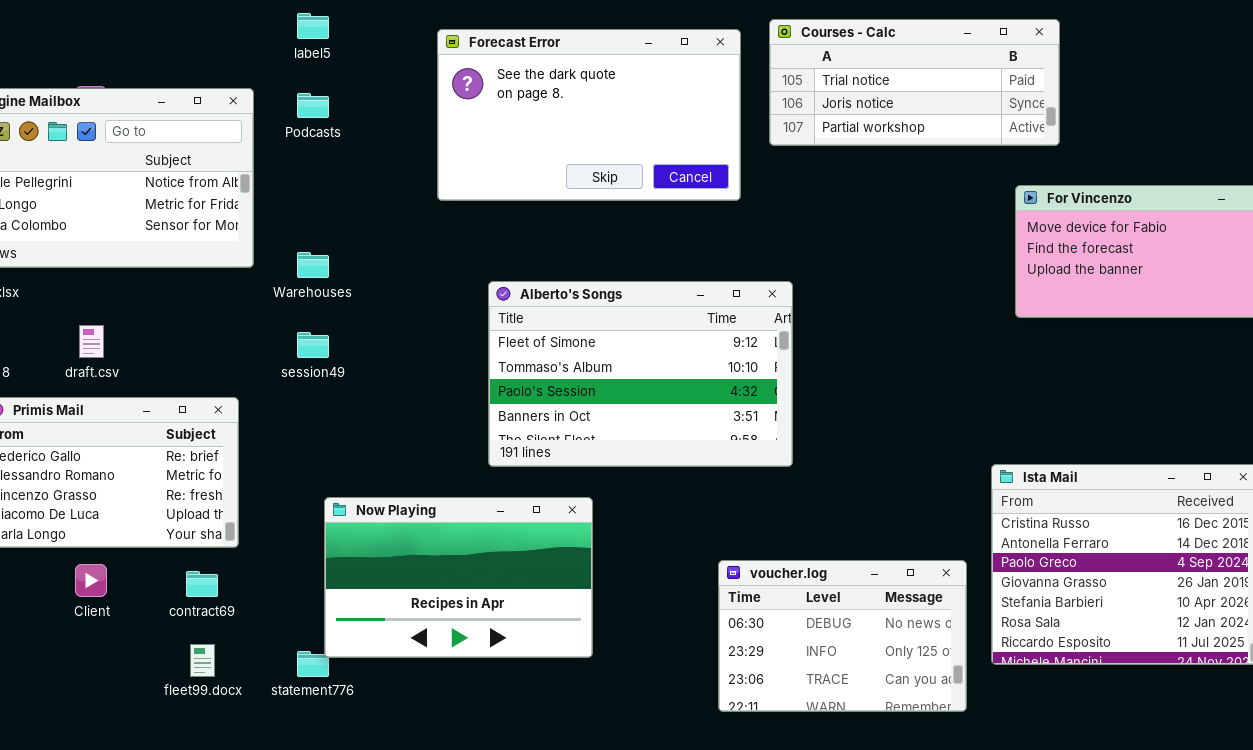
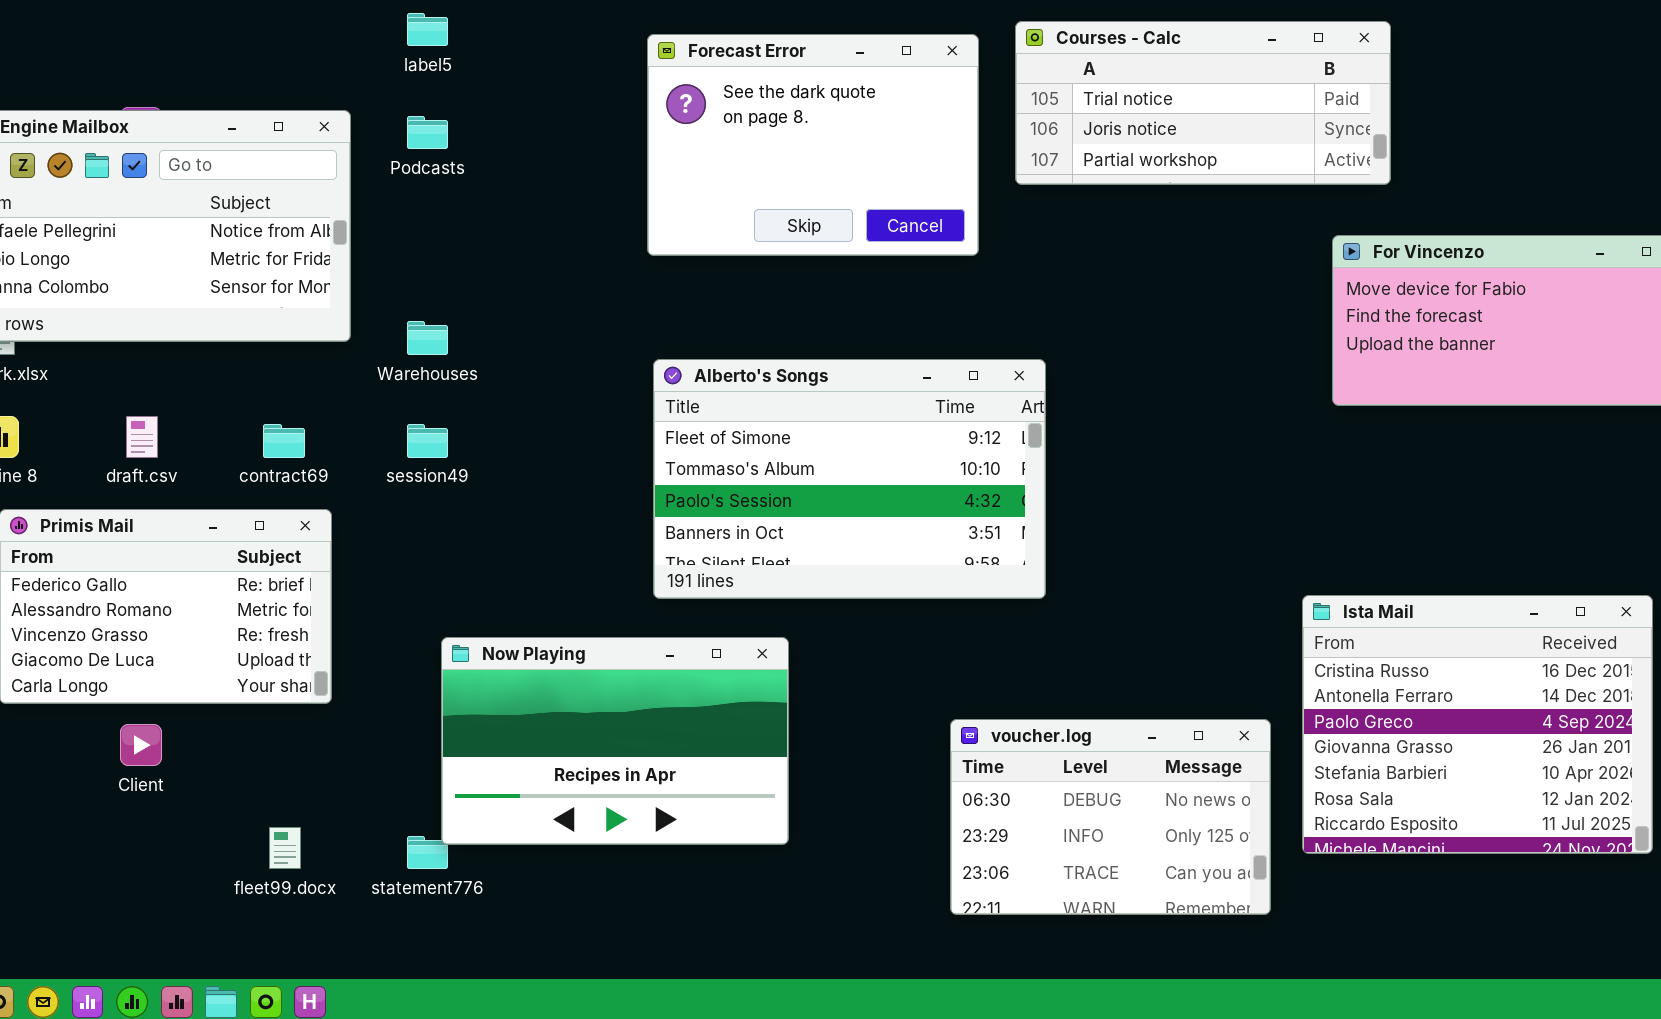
Forecast Error: [437,29,741,201] -> [647,34,979,256], resized
contract69: [186,571,218,597] -> [263,424,305,458], moved

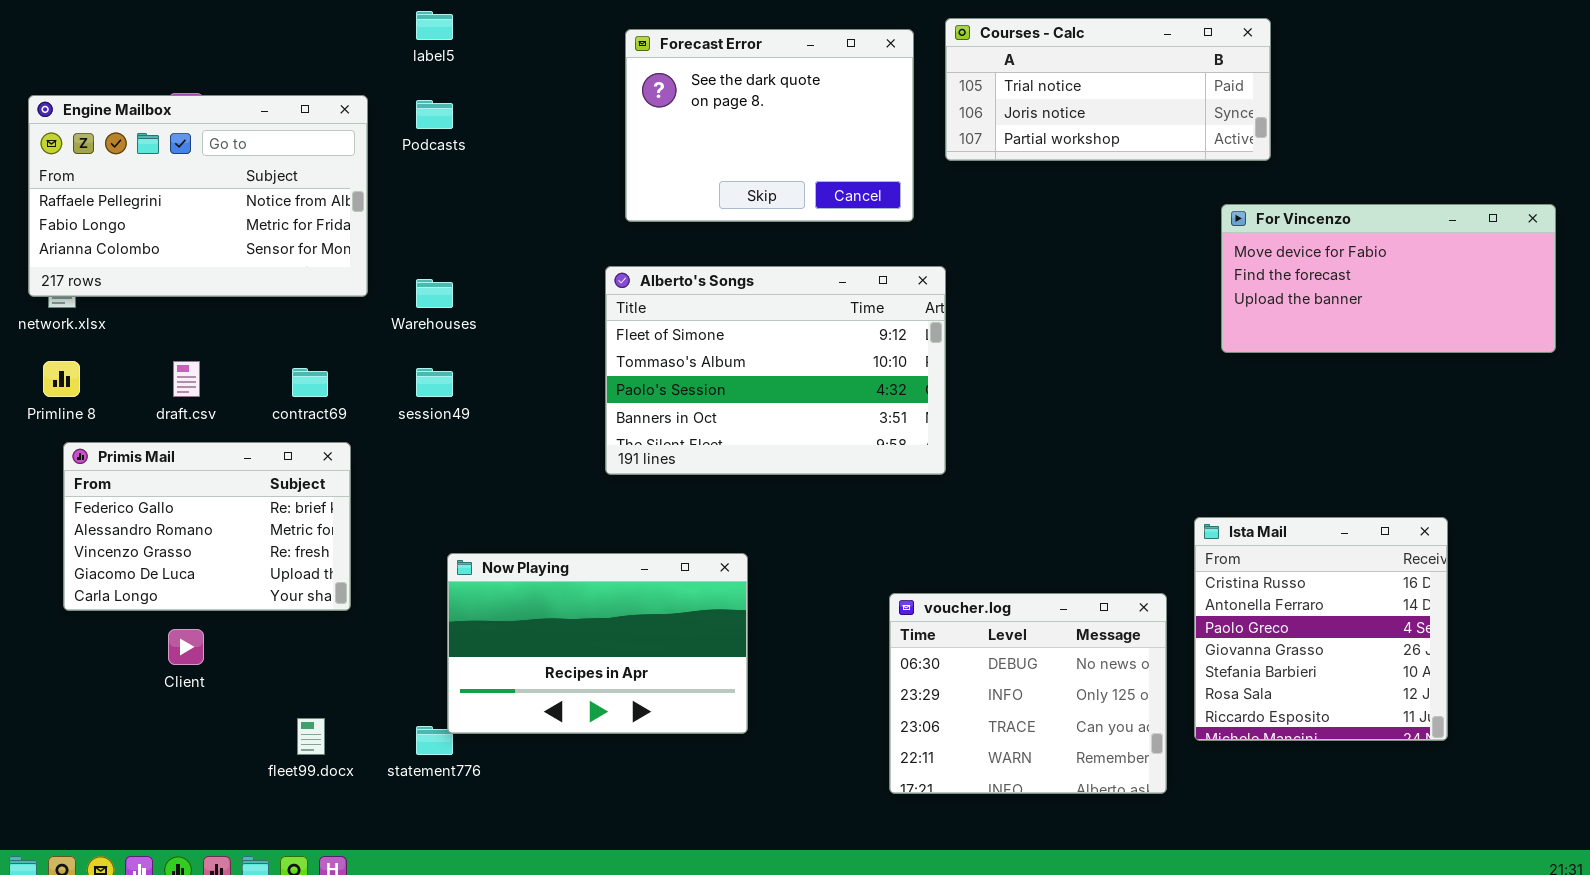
Alberto's Songs: [653,359,1046,599] -> [605,266,946,475], moved
Ista Mail: [1302,595,1653,854] -> [1194,517,1448,741], resized
voucher.log: [950,719,1271,915] -> [889,593,1167,794], resized

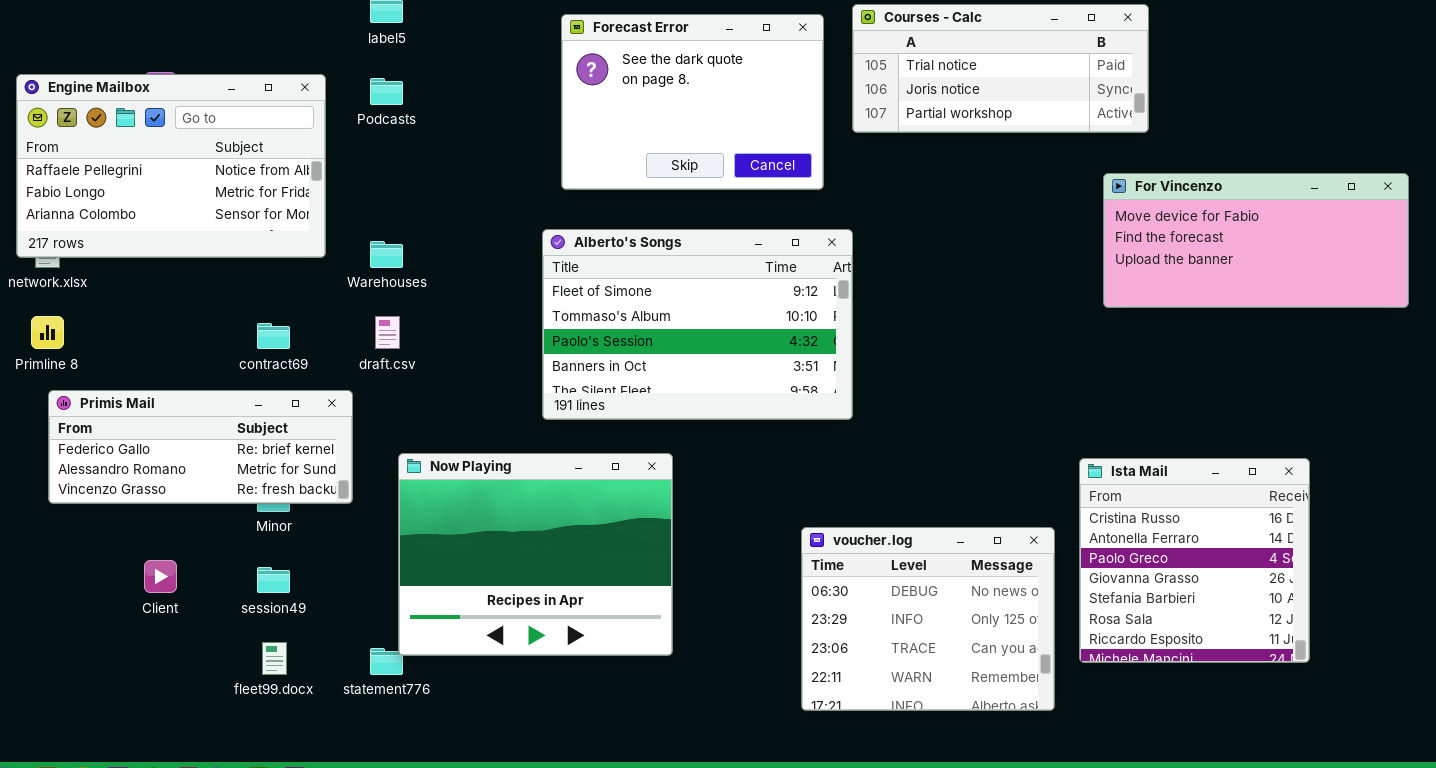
draft.csv: [173,361,200,397] -> [375,316,400,349], moved
session49: [416,368,453,397] -> [257,567,290,593], moved
Primis Mail: [63,442,351,611] -> [48,390,353,504], resized
Now Playing: [447,553,748,734] -> [398,453,673,656], resized

